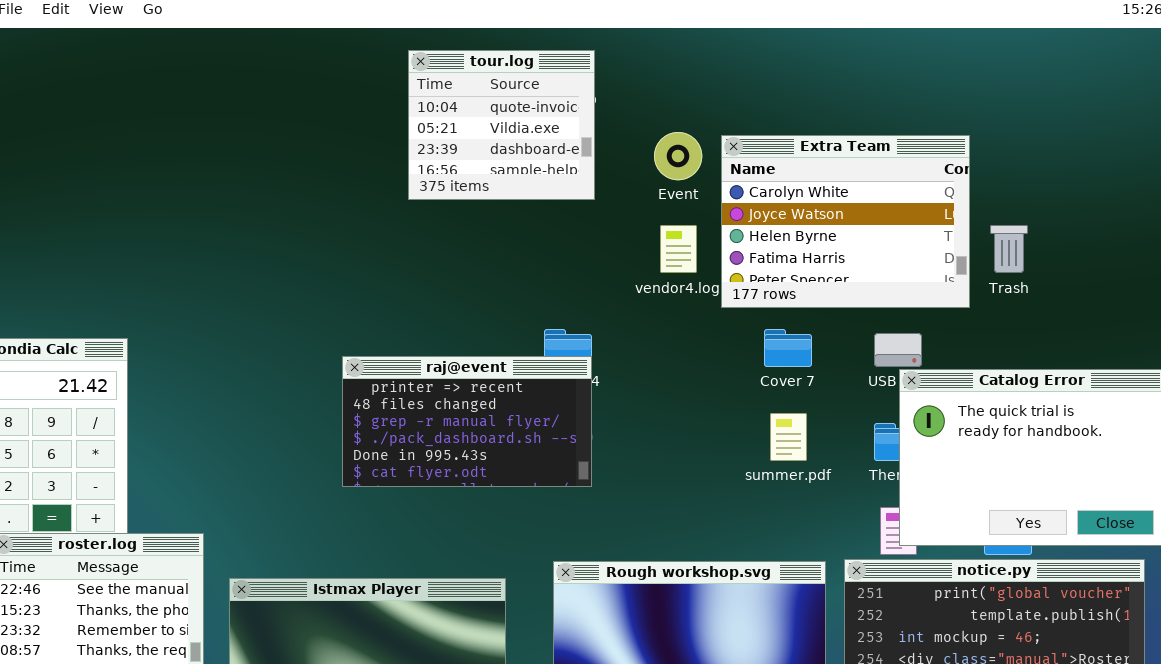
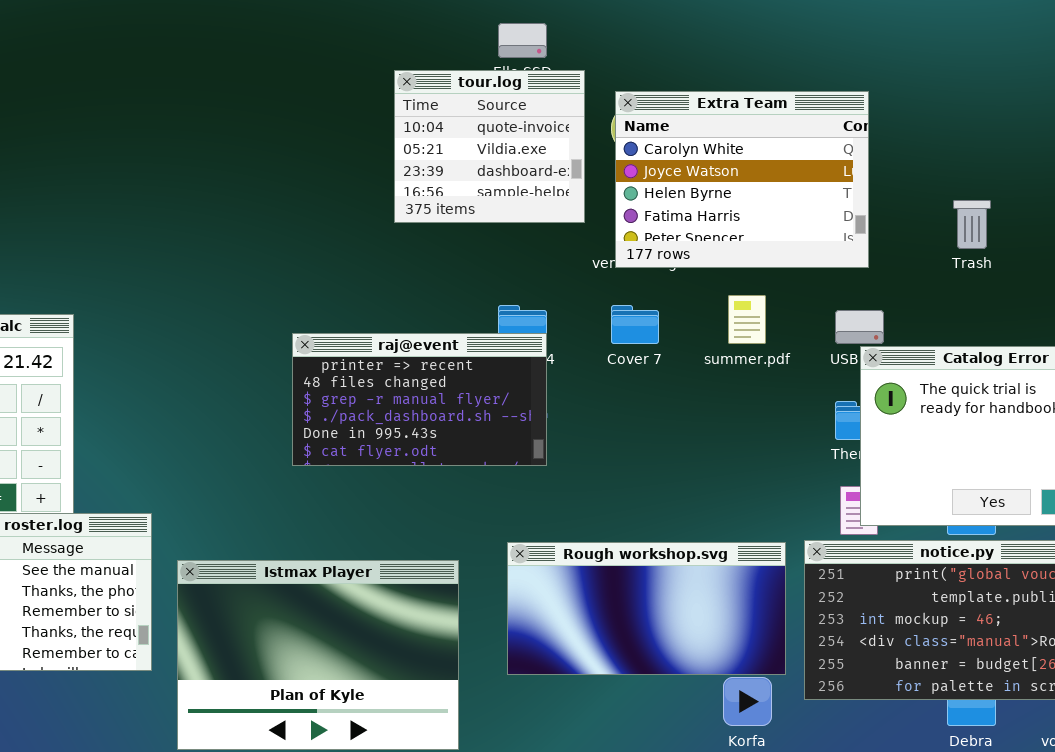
tour.log: [408,50,595,200] -> [394,70,585,223], moved
Extra Team: [721,135,970,308] -> [615,91,869,268], moved
Cover 7: [764,329,812,367] -> [611,305,659,344], moved
summer.pdf: [770,413,807,461] -> [728,295,766,344], moved

